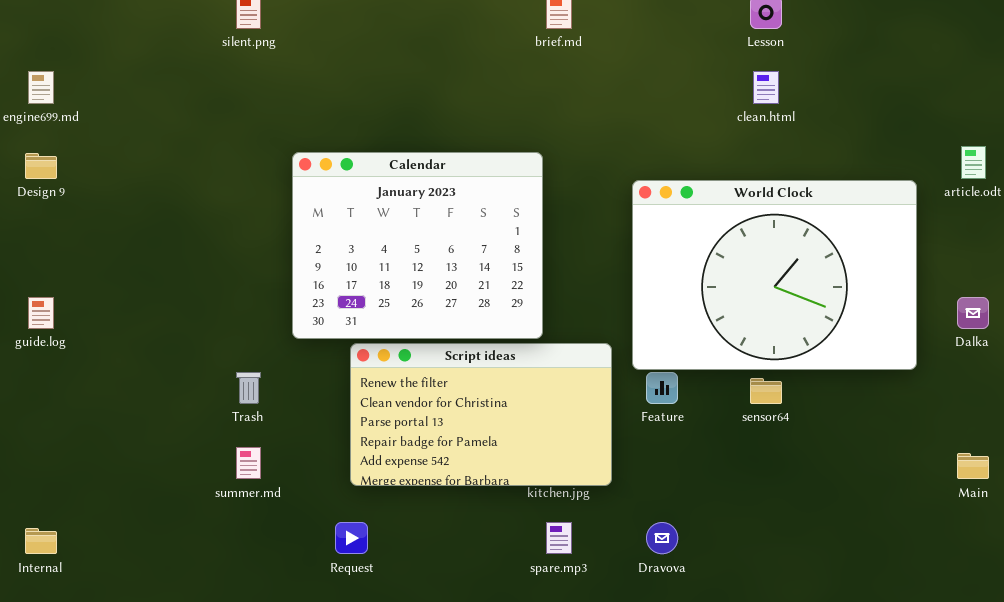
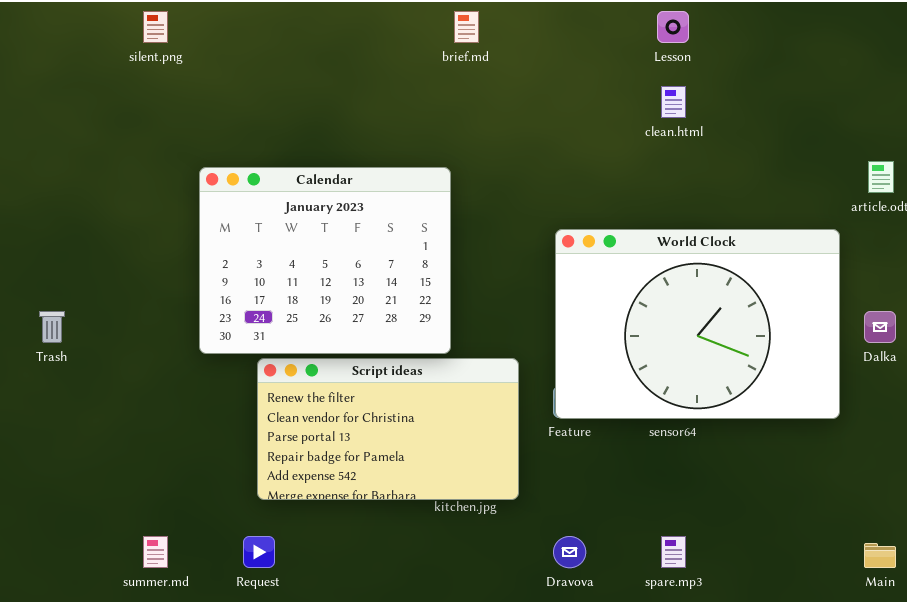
World Clock: [632,180,917,370] -> [555,229,840,419], moved
Trash: [236,372,261,404] -> [39,311,65,343], moved
summer.md: [236,447,261,479] -> [143,536,168,568], moved
Main: [957,453,989,479] -> [864,543,896,568], moved
spare.mp3: [546,522,572,554] -> [661,536,686,568], moved

